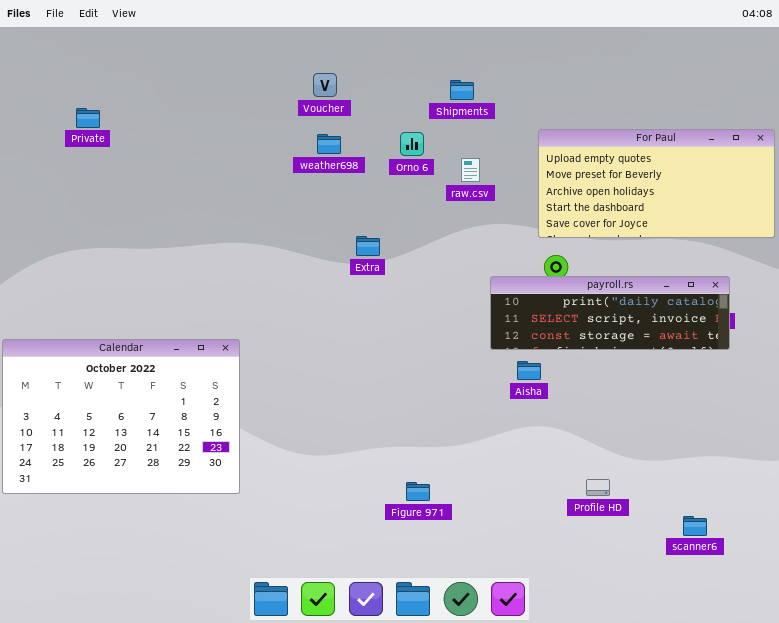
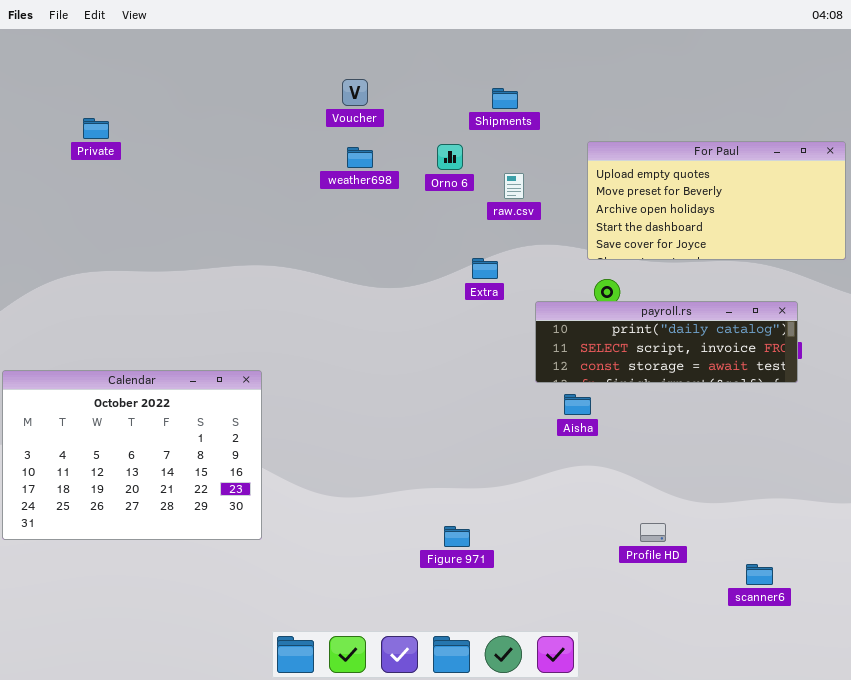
Extra: [356,236,380,256] -> [472,258,498,279], moved

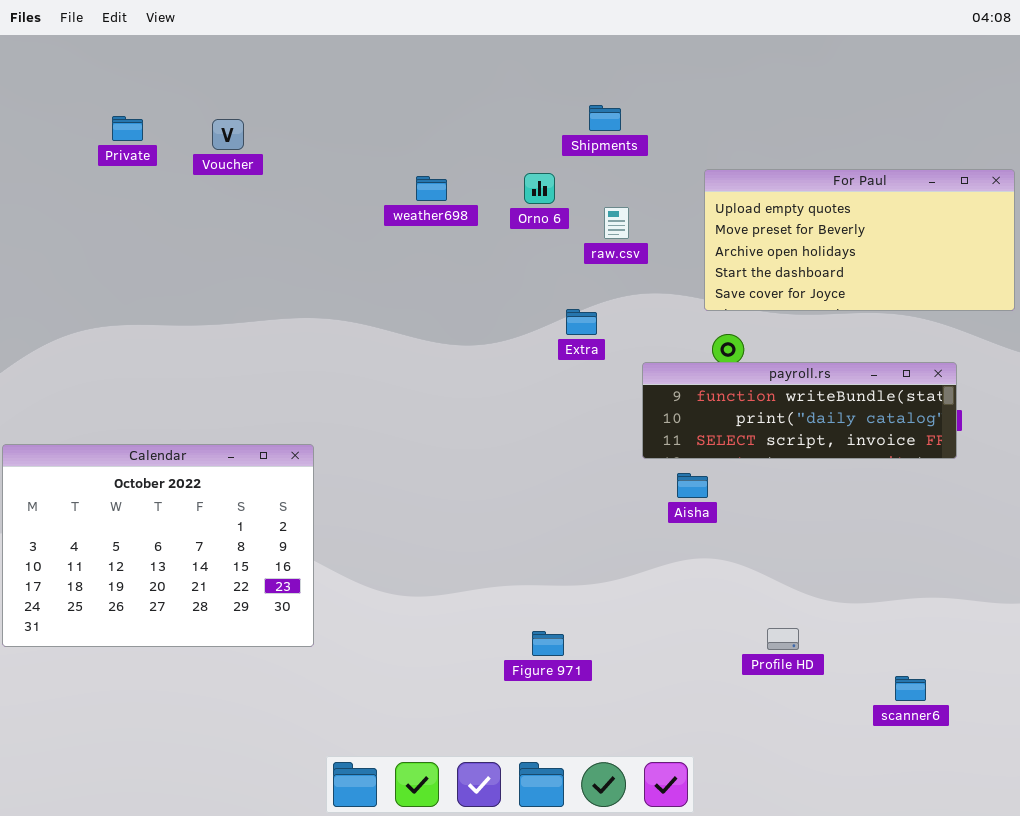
Voucher: [342,79,368,106] -> [212,119,244,150], moved
Private: [83,118,109,139] -> [112,116,143,141], moved
payroll.rs: [535,301,798,383] -> [642,362,957,459], scrolled up 1 row

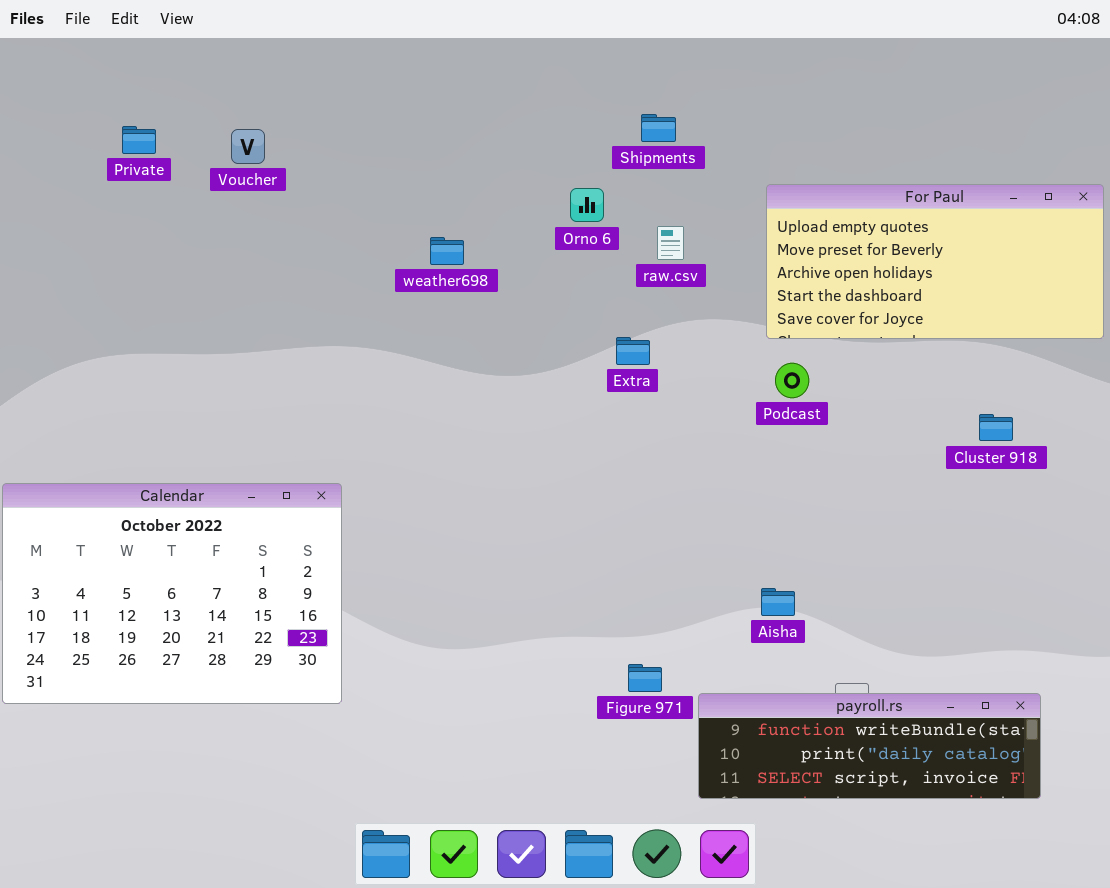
weather698: [416,176,447,201] -> [430,237,464,265], moved
payroll.rs: [642,362,957,459] -> [698,693,1041,799], moved
Aisha: [677,473,708,498] -> [761,588,795,616], moved
Figure 971: [532,631,564,656] -> [628,664,662,692], moved

